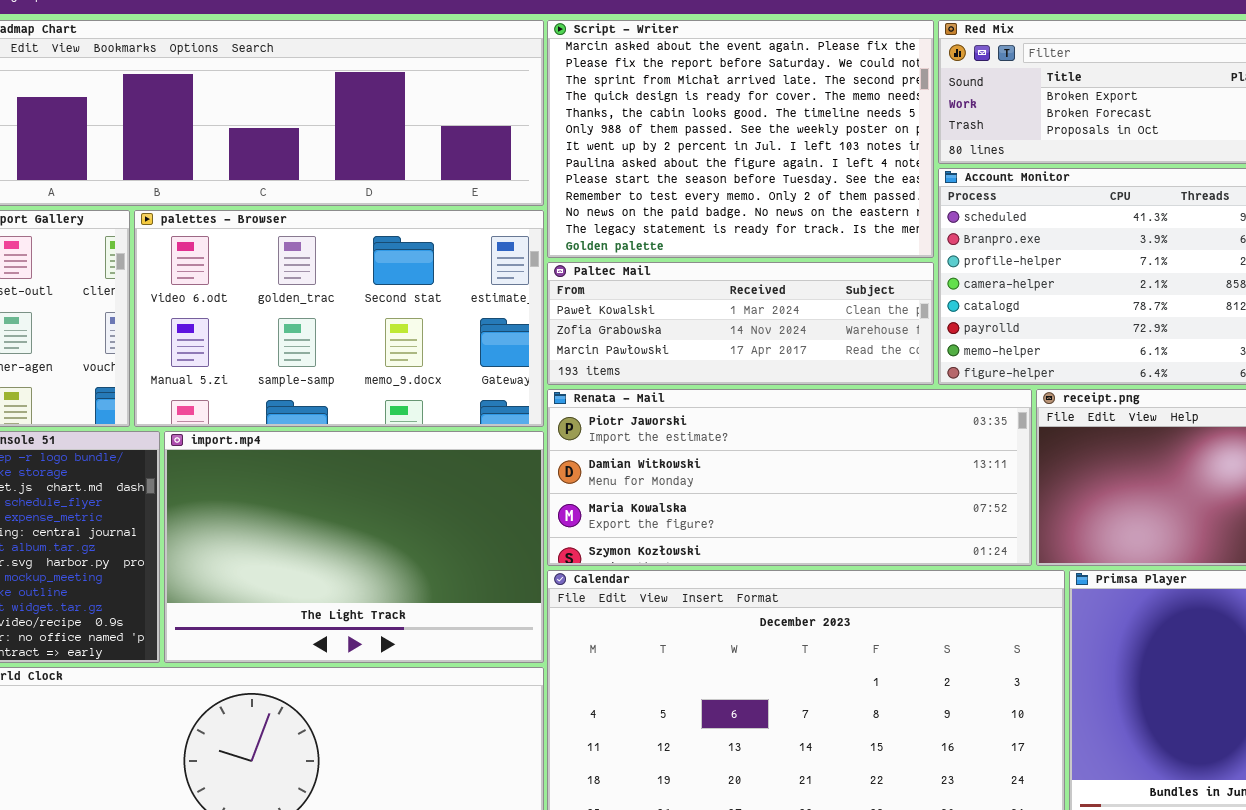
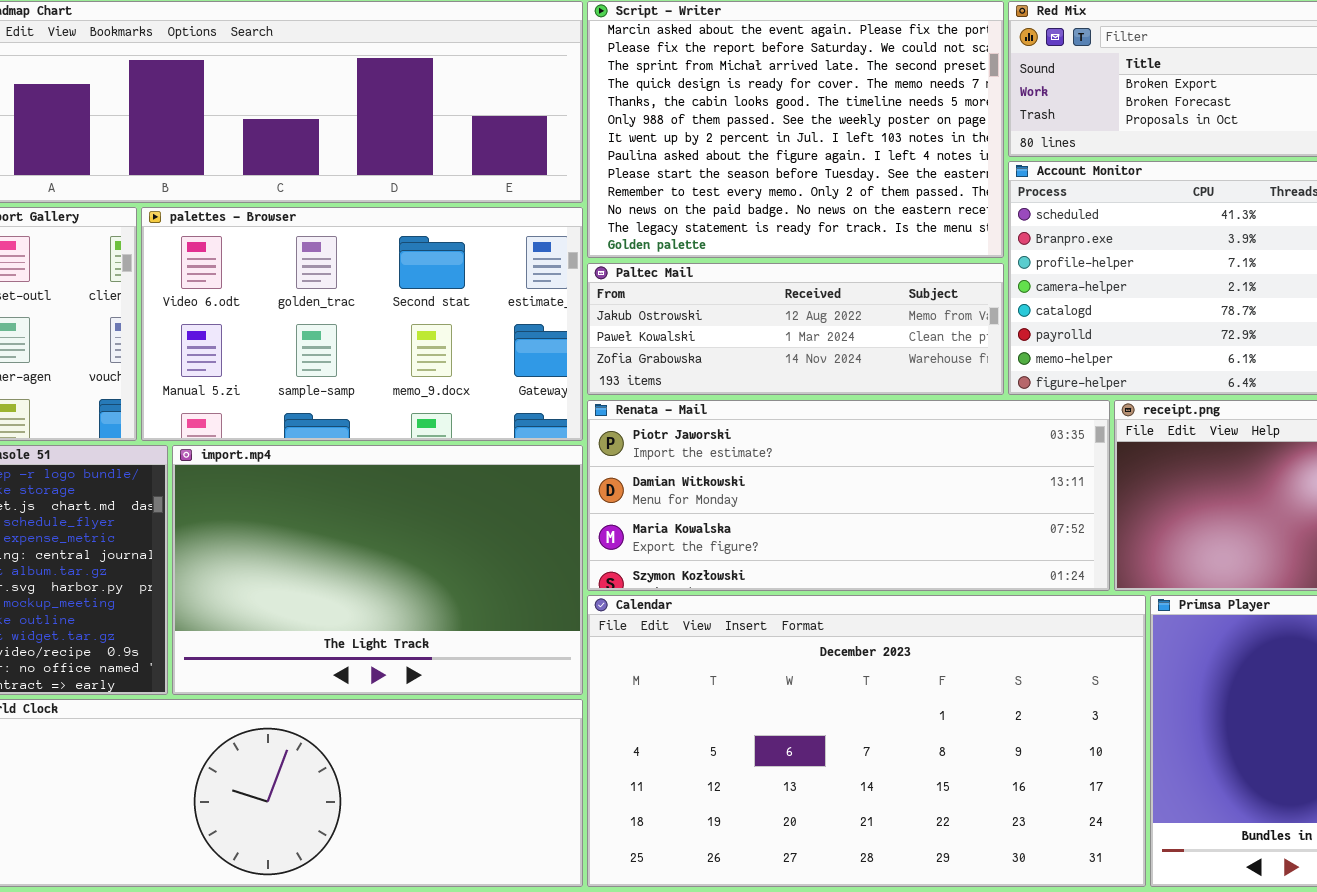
Paltec Mail: [547,262,934,385] -> [587,263,1004,395], scrolled up 1 row

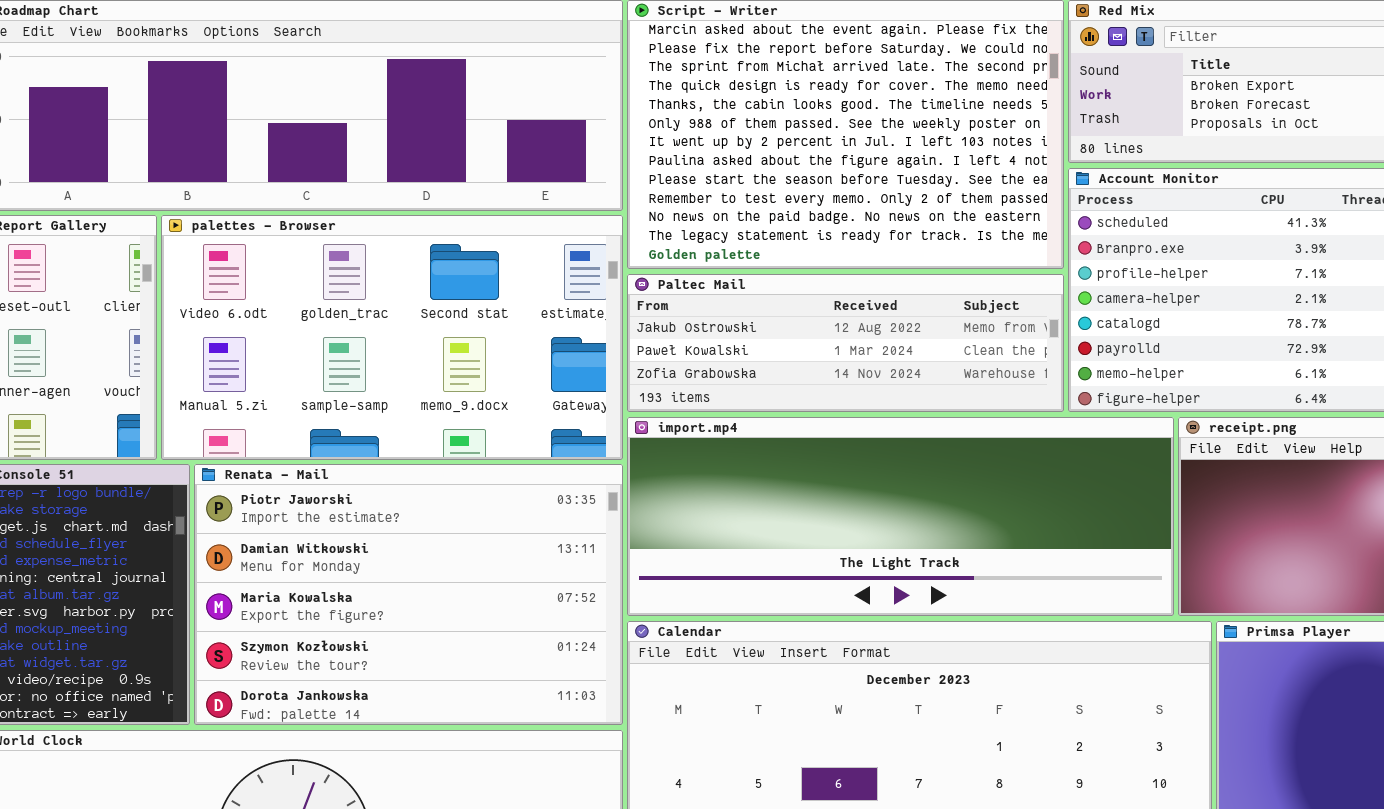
Renata - Mail: [587,400,1110,591] -> [194,464,623,725], moved, resized
import.mp4: [172,445,583,695] -> [627,417,1174,616], moved, resized

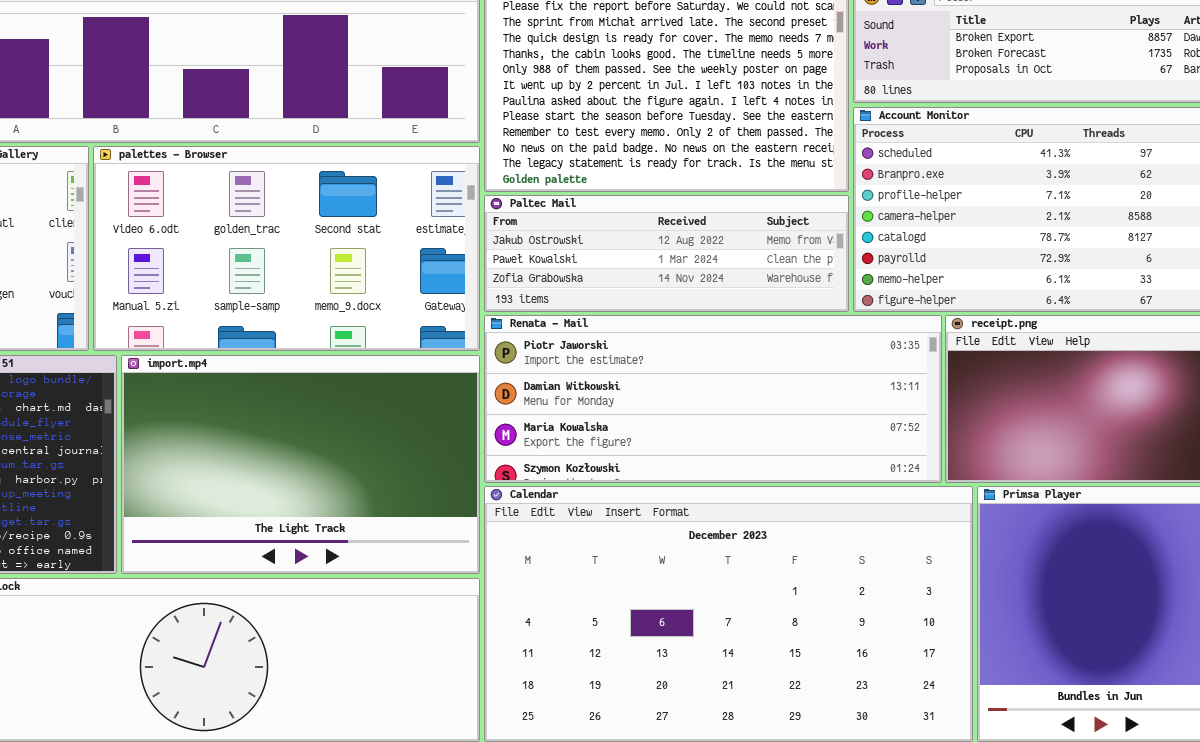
import.mp4: [627,417,1174,616] -> [121,355,480,574], moved, resized
Renata - Mail: [194,464,623,725] -> [484,315,942,483], moved, resized

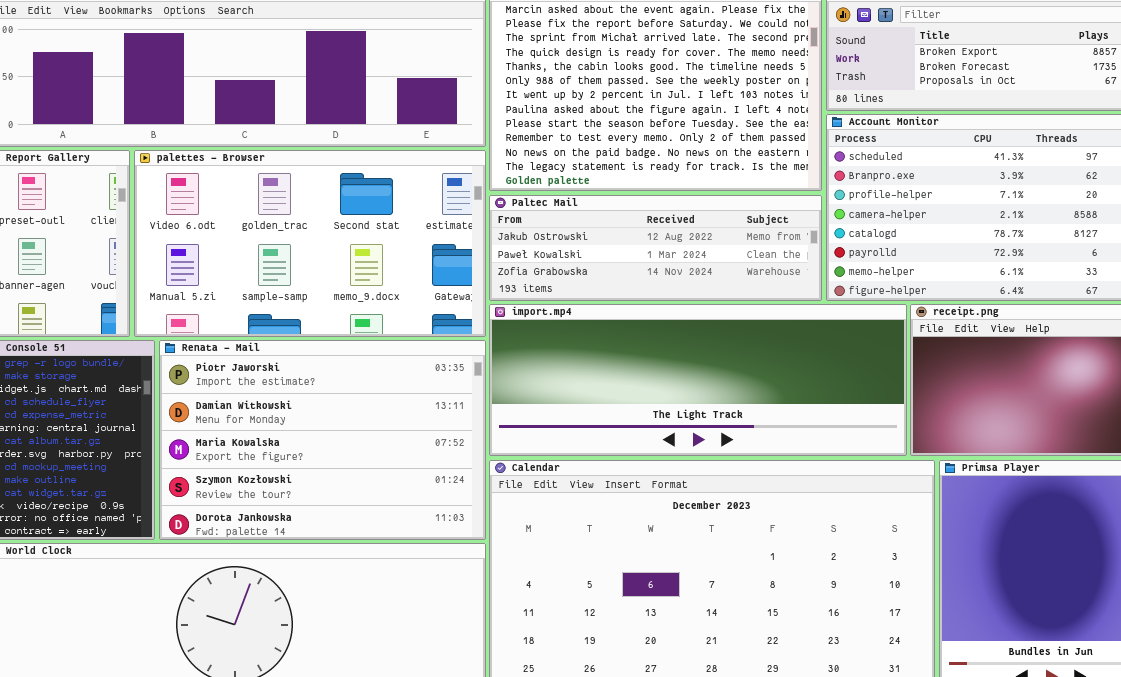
Renata - Mail: [484,315,942,483] -> [159,340,486,540], moved, resized
import.mp4: [121,355,480,574] -> [489,304,907,456], moved, resized

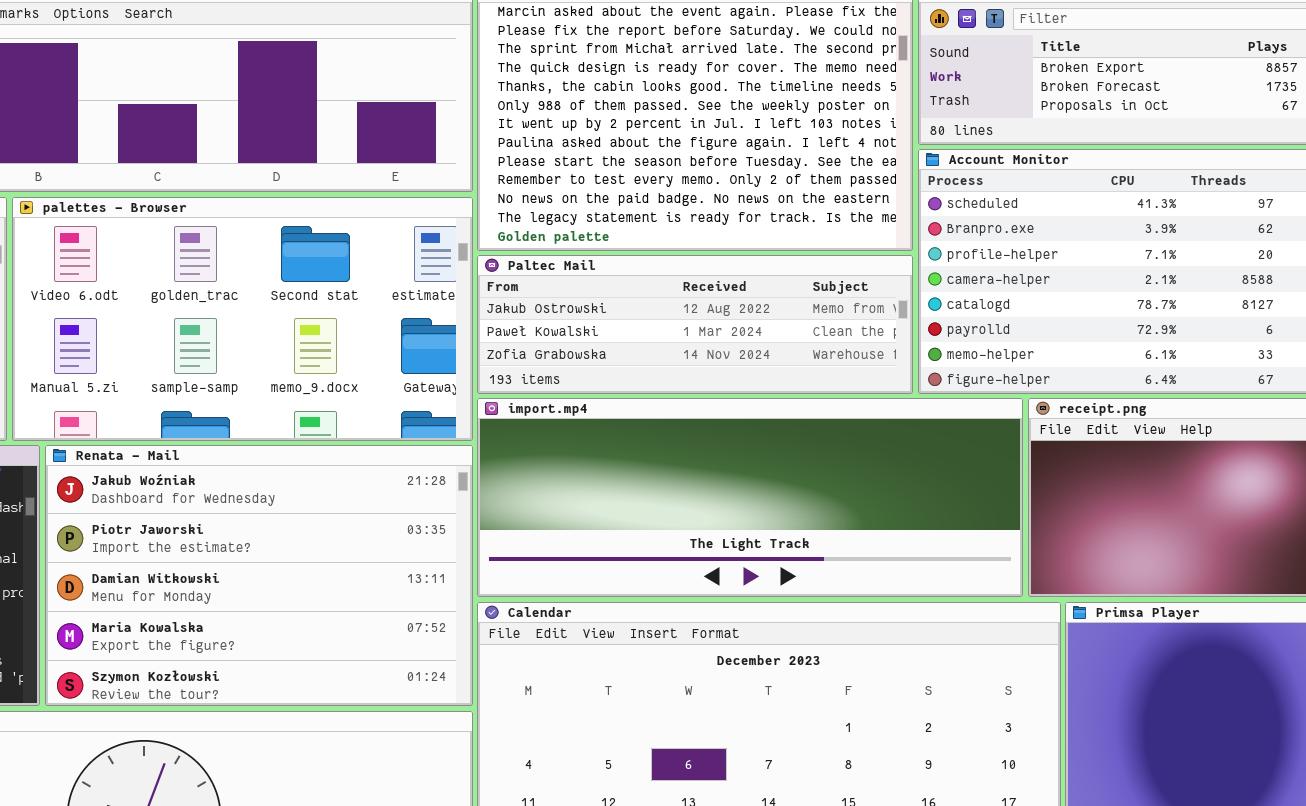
Renata - Mail: [159,340,486,540] -> [45,445,473,706], scrolled up 1 row

